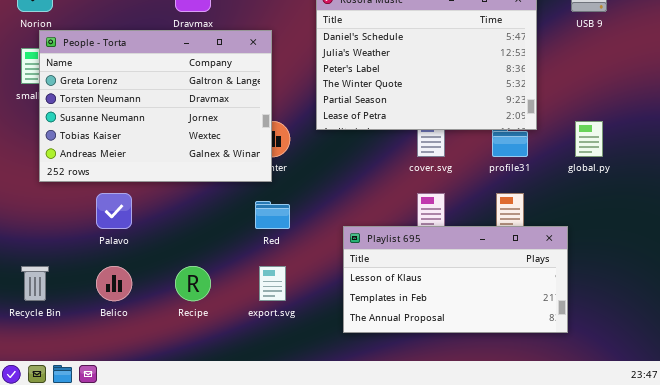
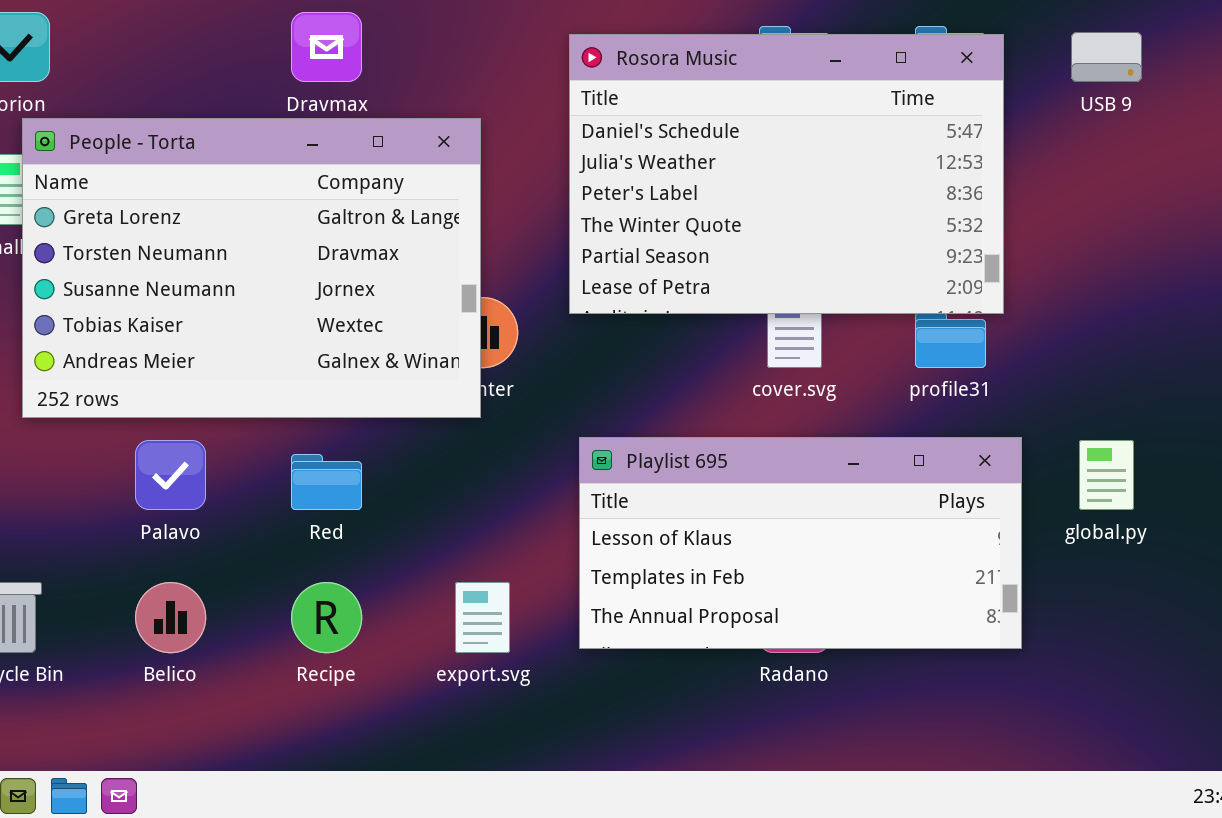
global.py: [575,121,603,157] -> [1079,440,1134,510], moved
Red: [255,201,290,229] -> [291,454,362,510], moved
Playlist 695: [343,226,568,333] -> [579,437,1022,649], moved

